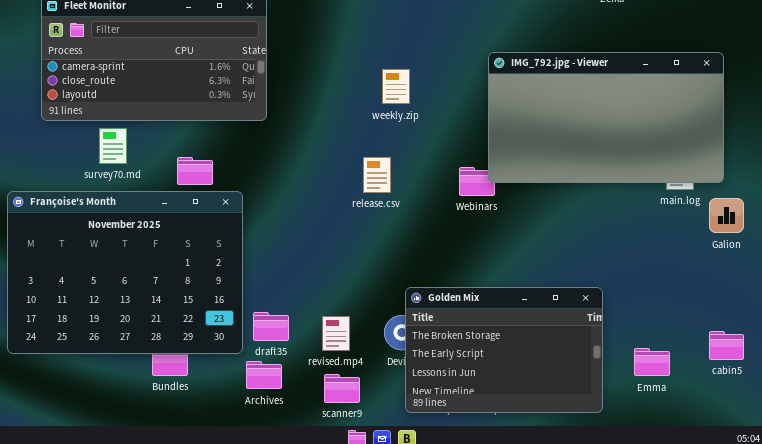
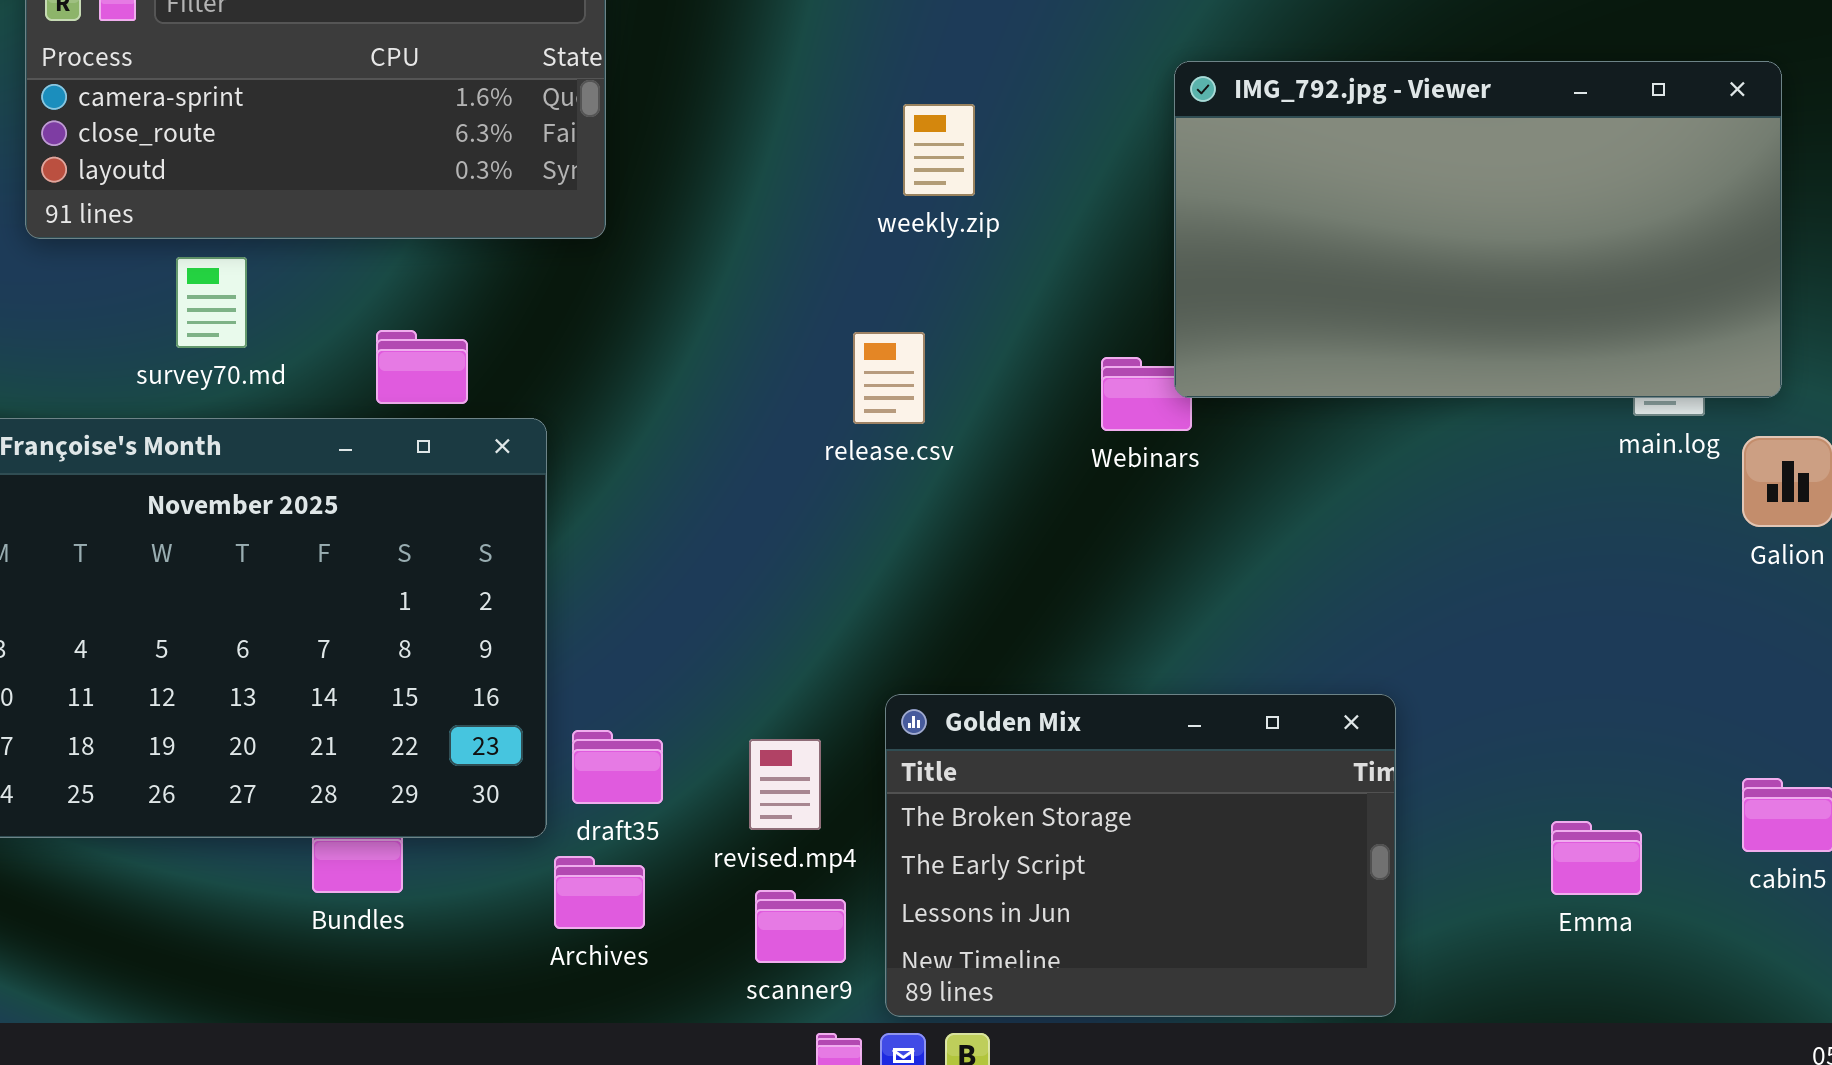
Golden Mix: [405,287,603,413] -> [885,694,1396,1017], moved

